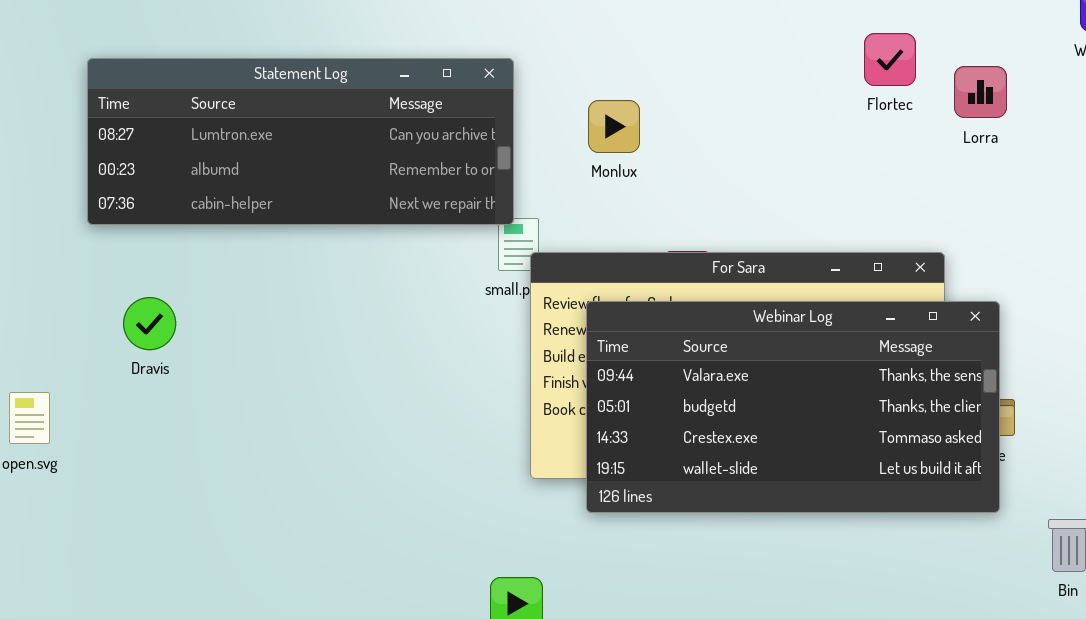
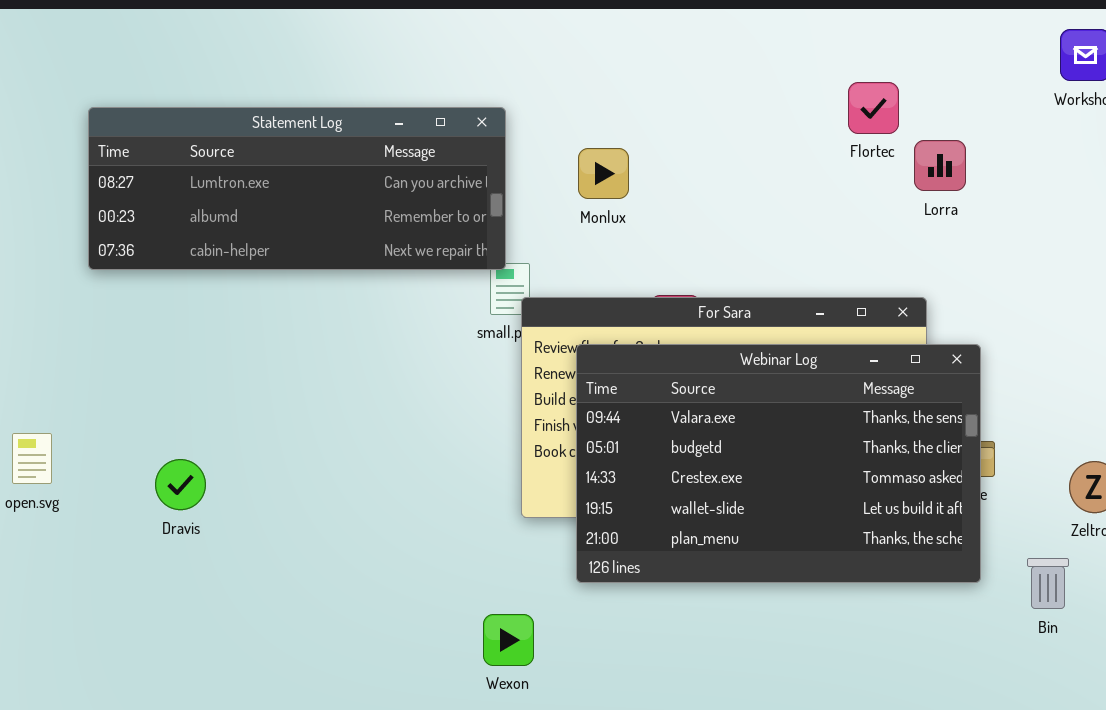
Lorra: [954,66,1007,118] -> [914,140,966,191], moved
Dravis: [123,297,176,350] -> [155,459,206,510], moved
Webinar Log: [586,301,1000,513] -> [576,344,981,583], resized

